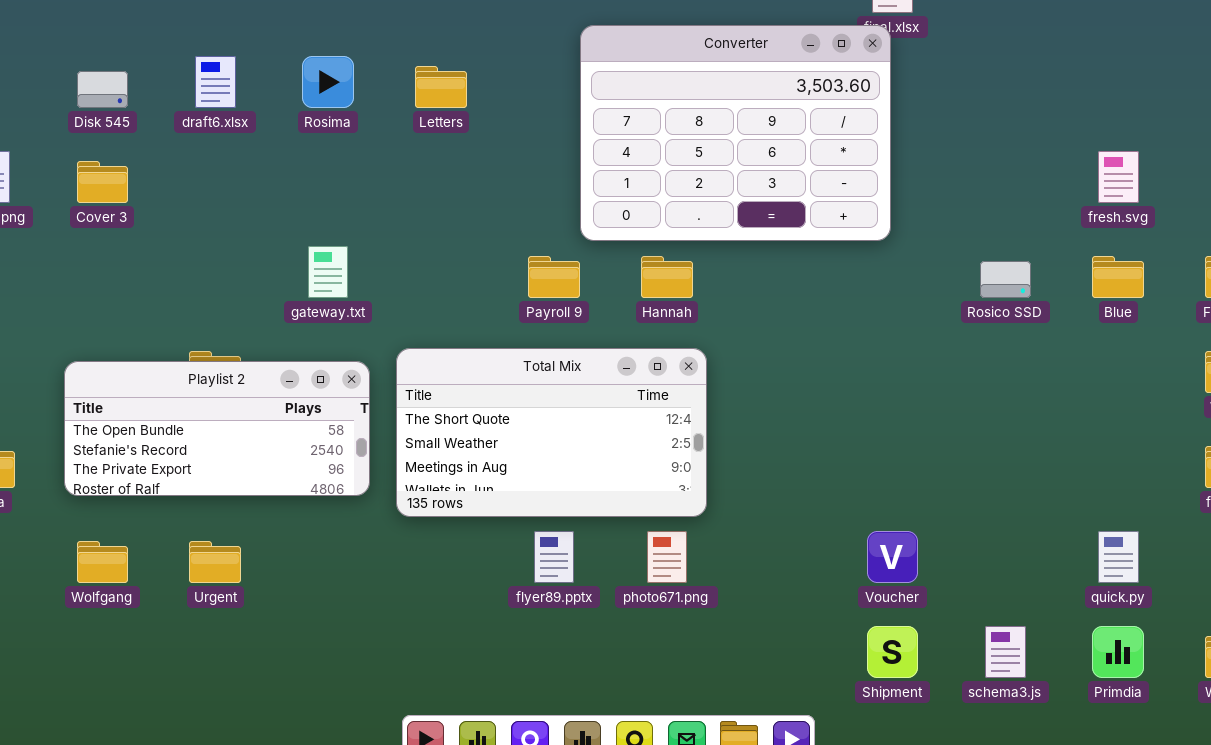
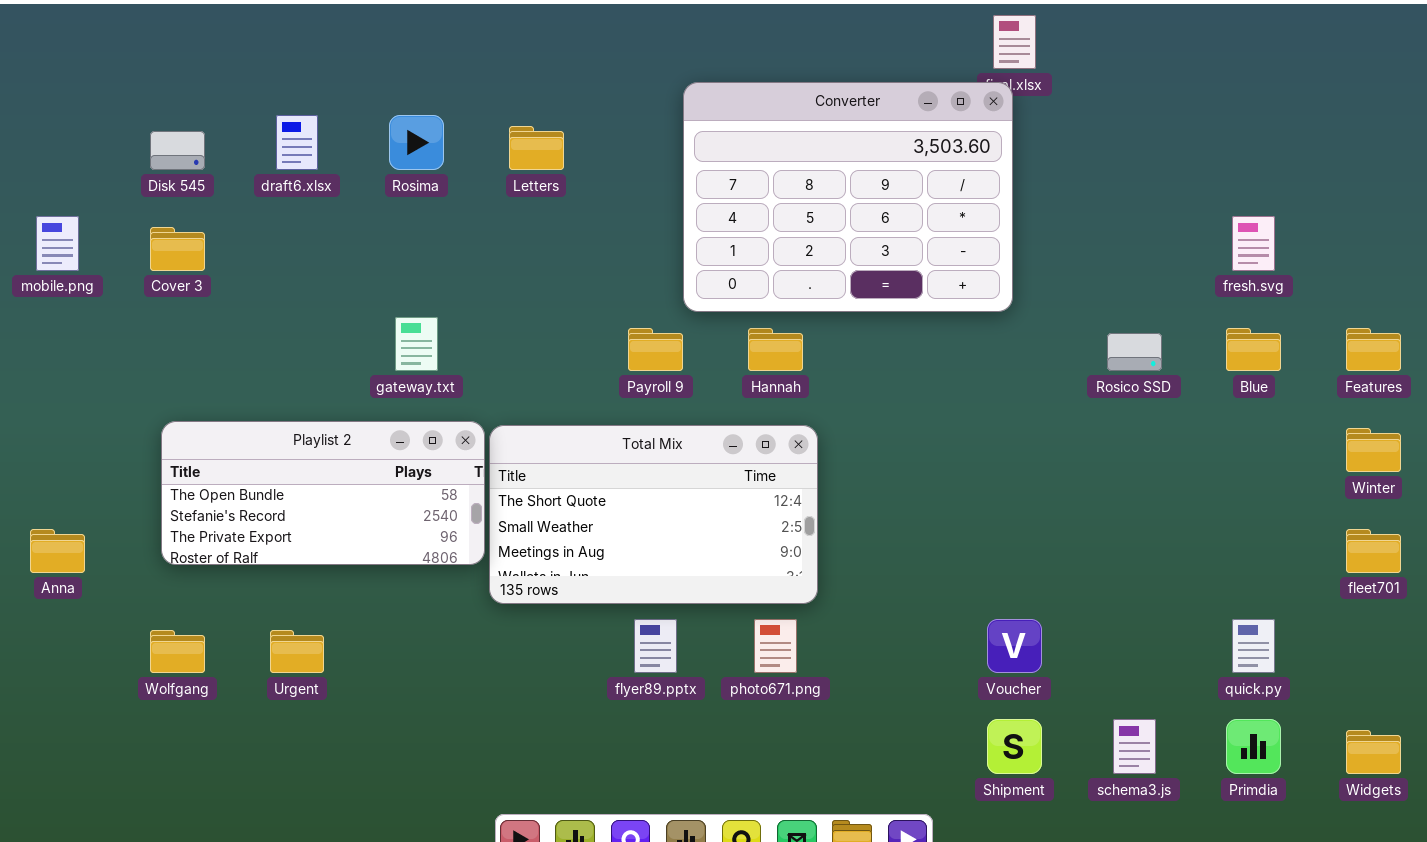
Playlist 2: [64,361,370,496] -> [161,421,485,565], moved

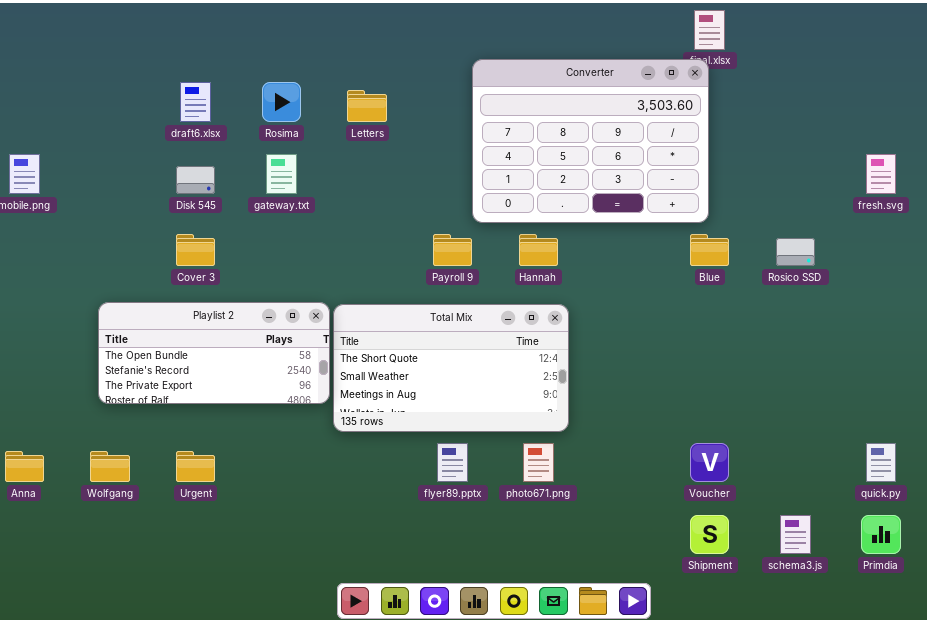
Disk 545: [150,131,205,170] -> [176,166,215,194], moved
Cover 3: [150,227,205,271] -> [176,234,215,266], moved
gateway.txt: [395,317,438,371] -> [266,154,297,194], moved
Blue: [1226,328,1281,371] -> [690,234,729,266], moved
Anna: [30,529,85,573] -> [5,451,44,482], moved

